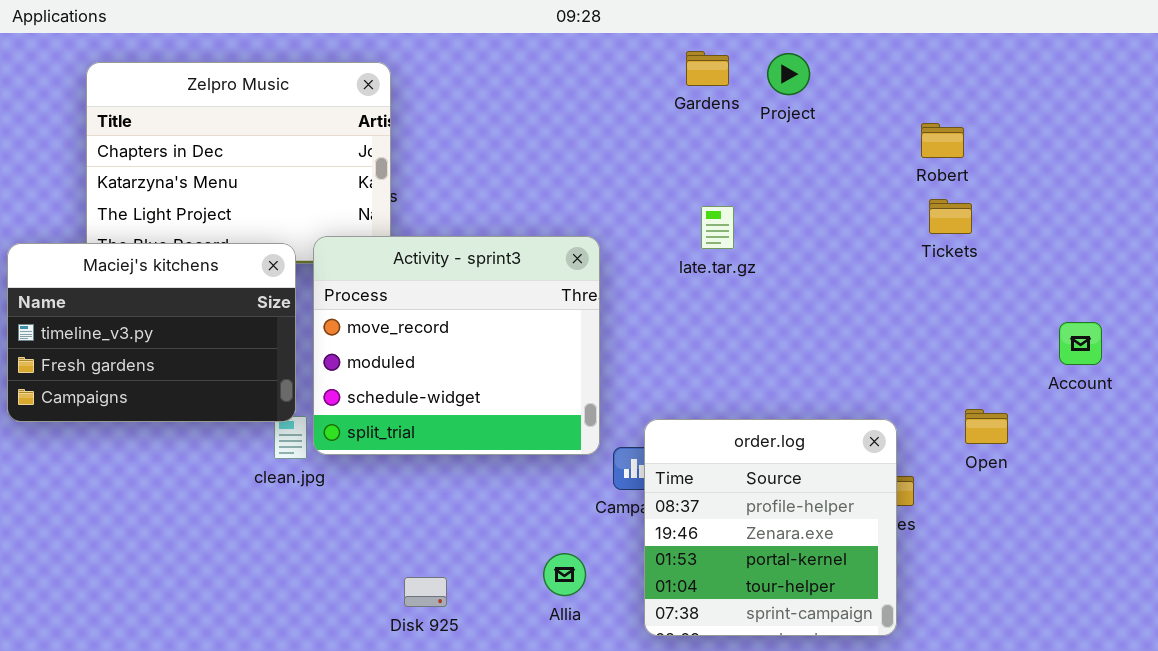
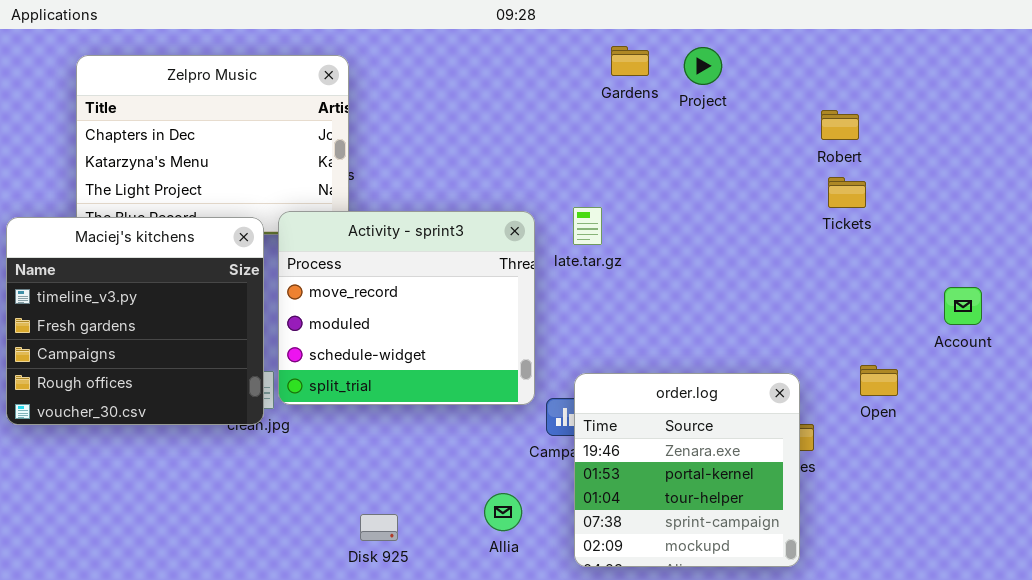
late.tar.gz: [701,206,734,249] -> [573,207,602,245], moved
Maciej's kitchens: [7,243,296,422] -> [6,217,264,425], resized
order.log: [644,419,897,636] -> [574,373,800,567], scrolled down 1 row

